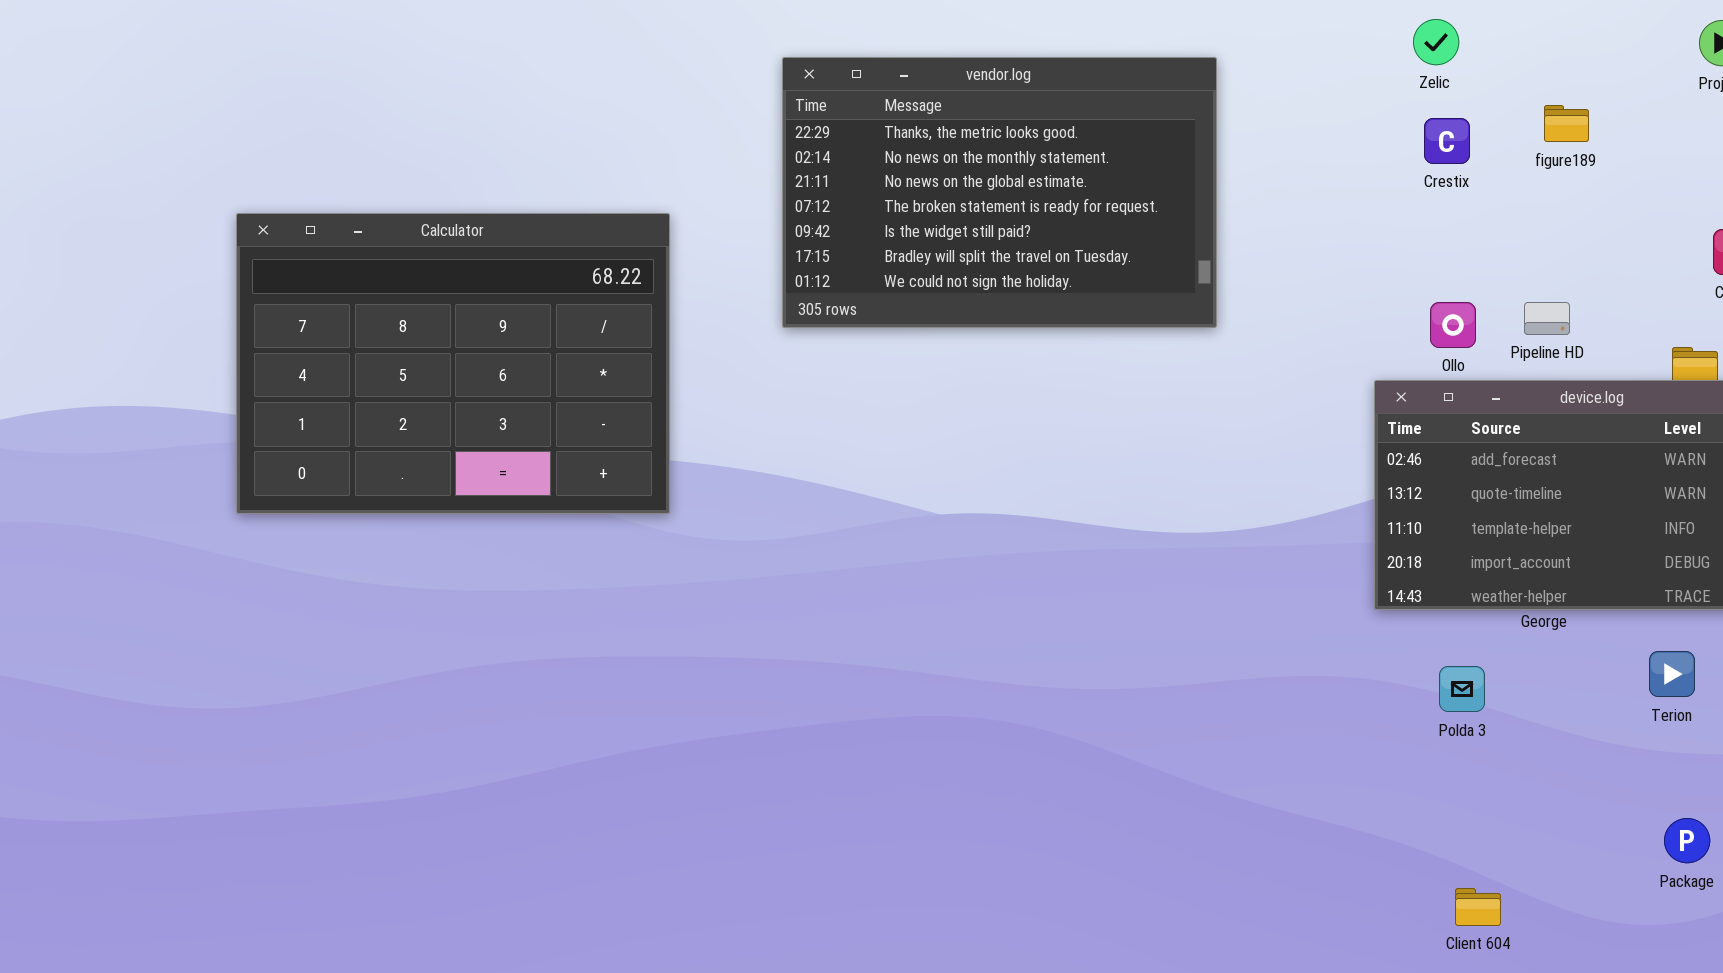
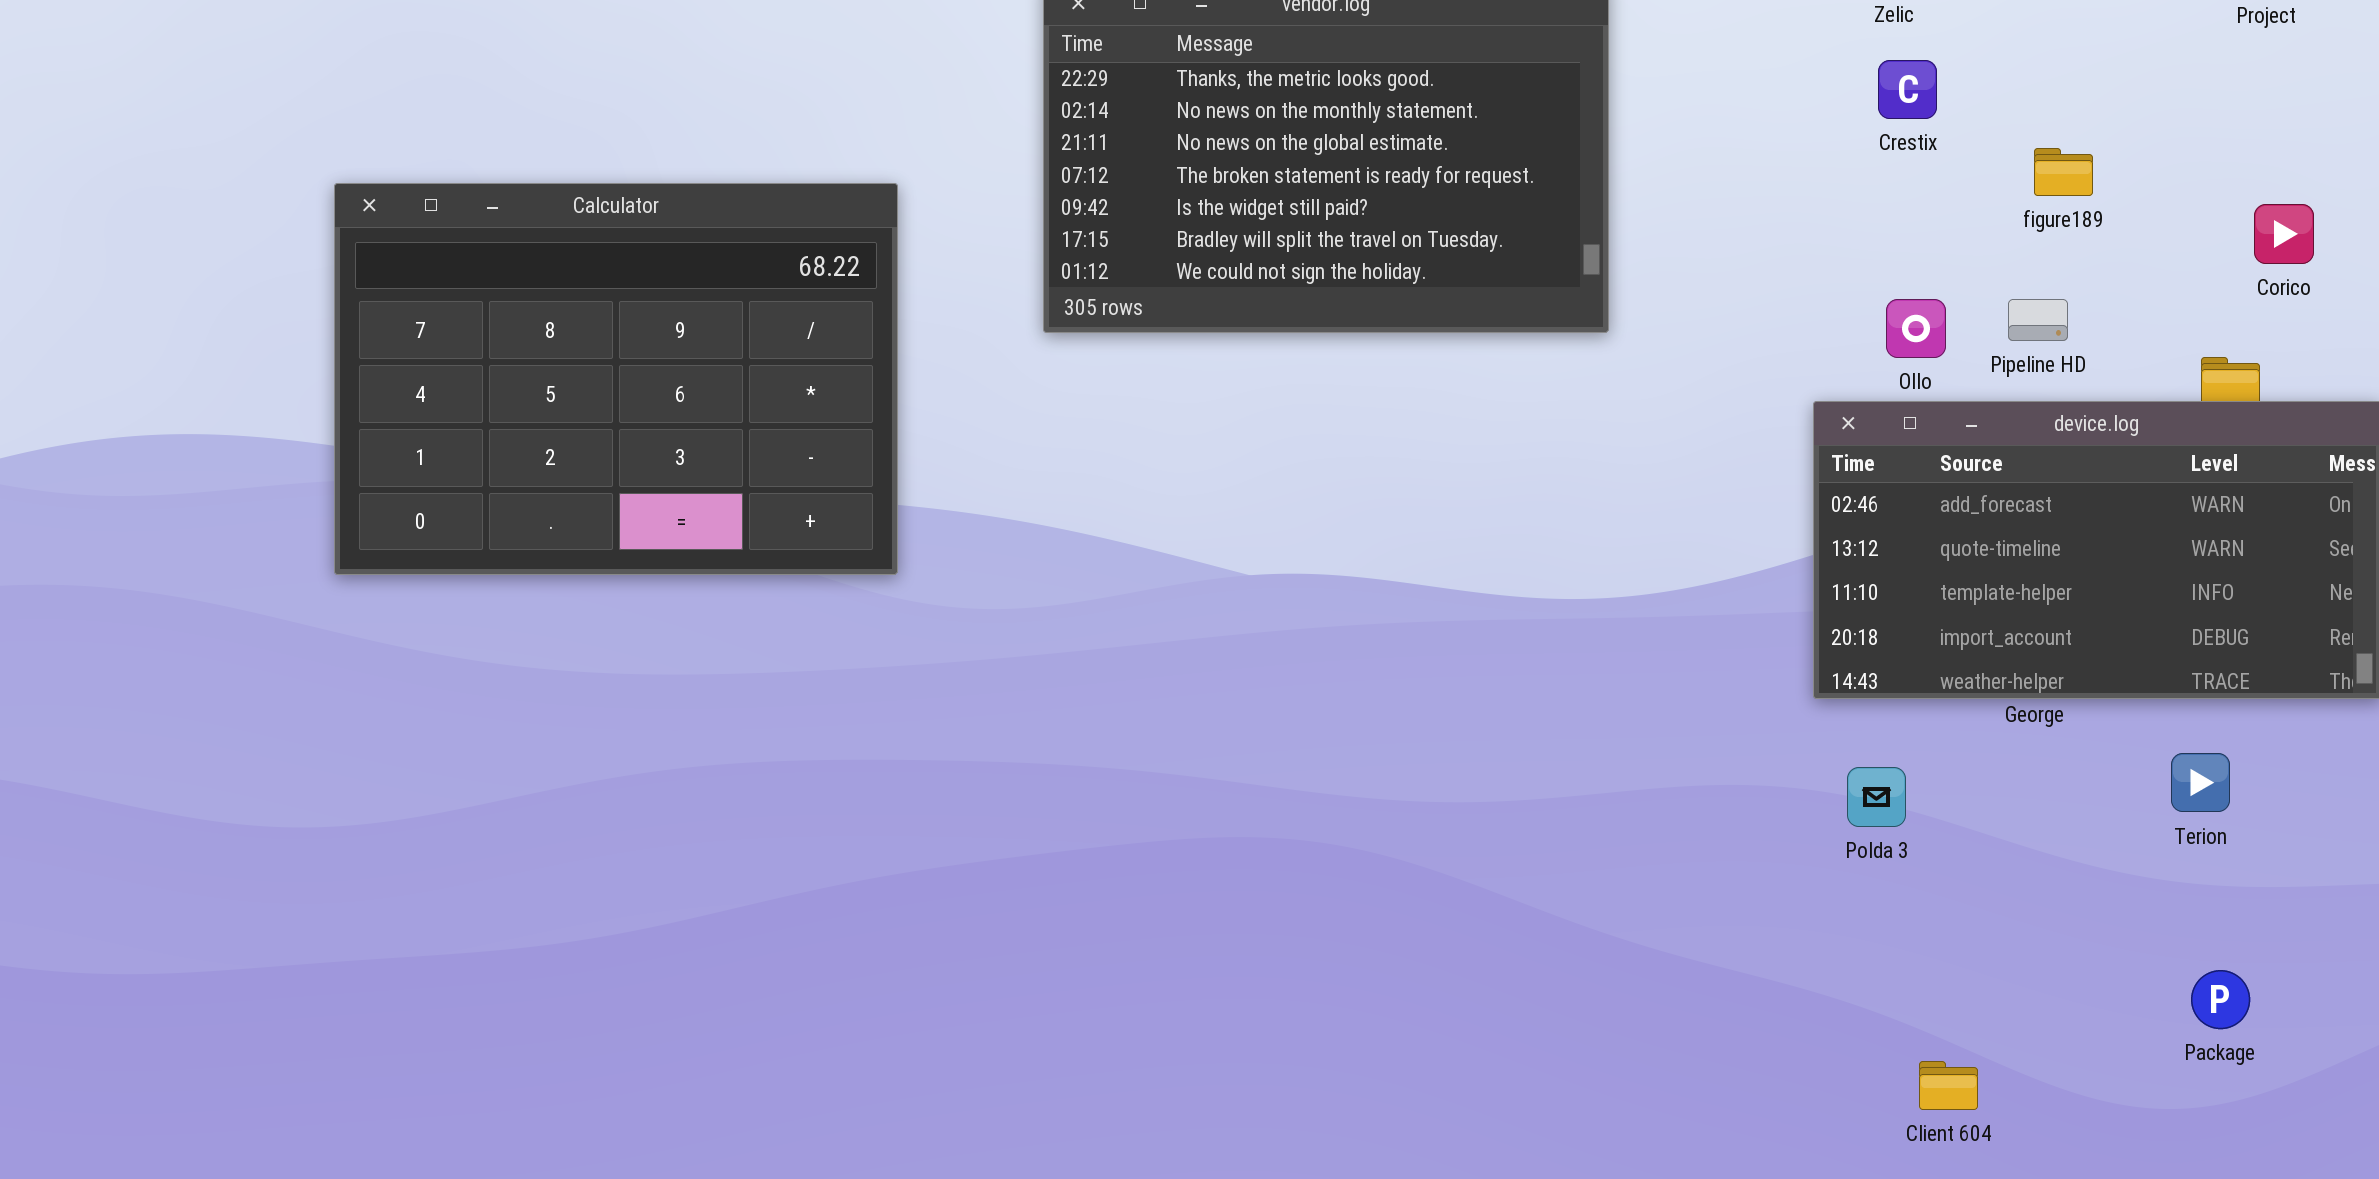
figure189: [1544,105,1589,142] -> [2034,148,2093,196], moved
Polda 3: [1439,666,1485,712] -> [1847,767,1906,827], moved

